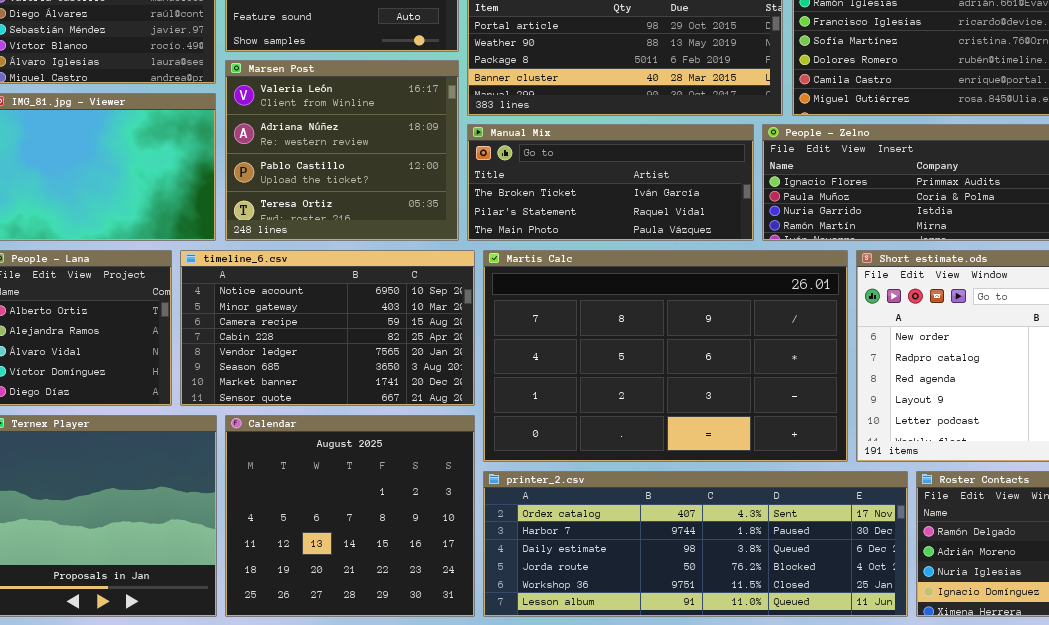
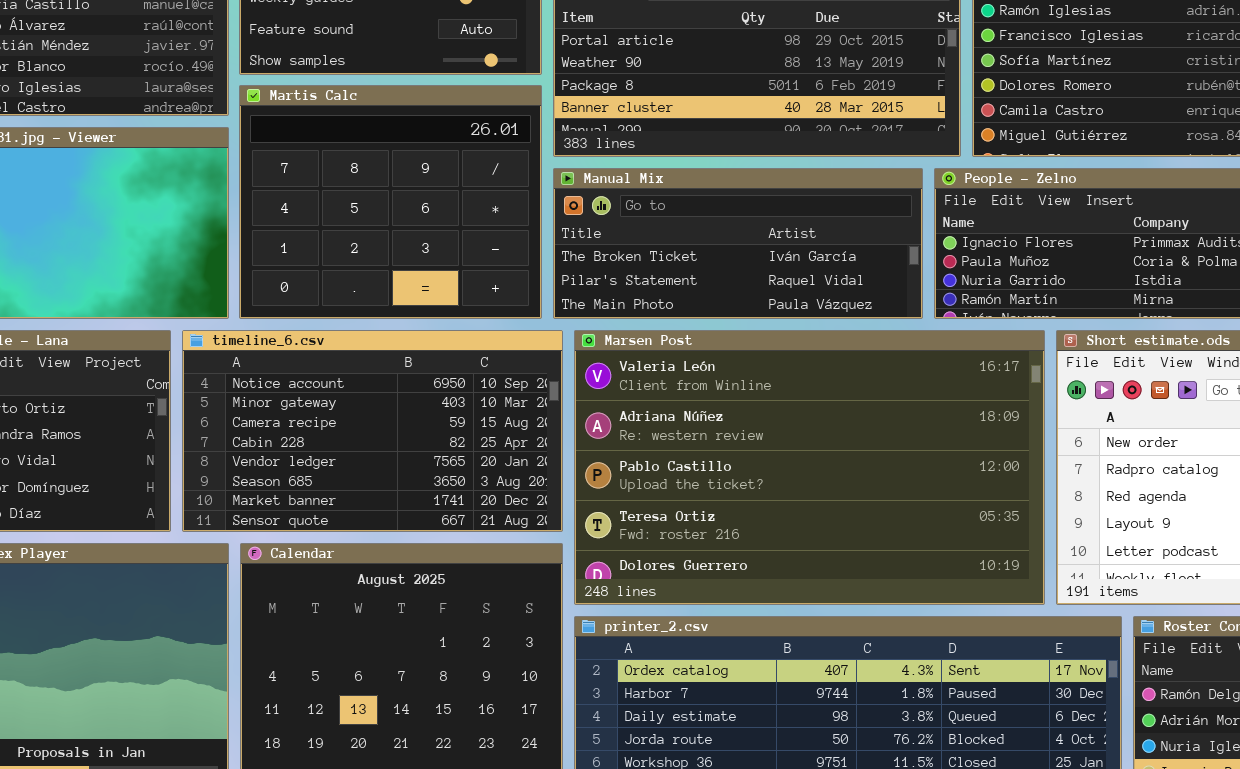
Marsen Post: [225,60,459,241] -> [574,330,1045,605], moved, resized
Martis Calc: [483,250,848,462] -> [239,85,542,319], moved, resized

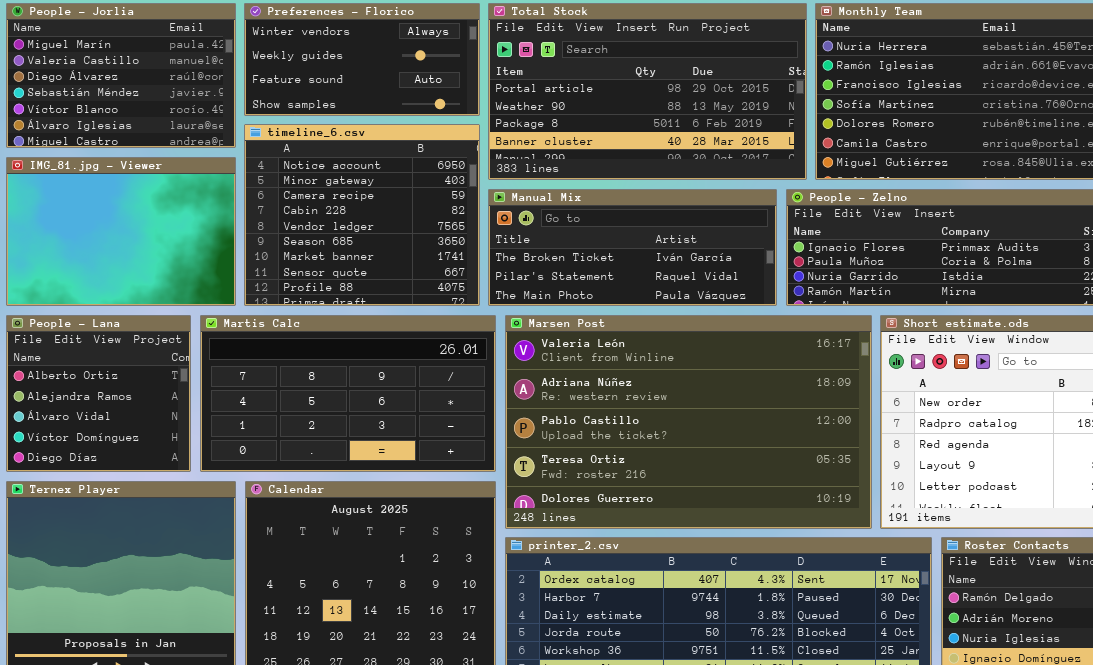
Martis Calc: [239,85,542,319] -> [200,315,496,472], moved, resized
timeline_6.csv: [182,330,563,532] -> [244,124,480,306], moved, resized

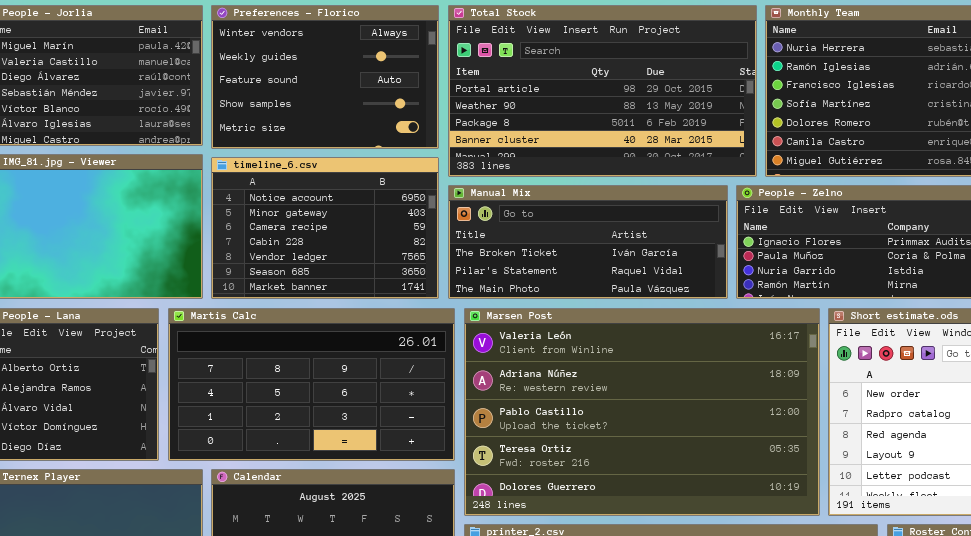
Preferences - Florico: [244,3,480,116] -> [211,5,439,149], resized
timeline_6.csv: [244,124,480,306] -> [211,157,439,299], resized

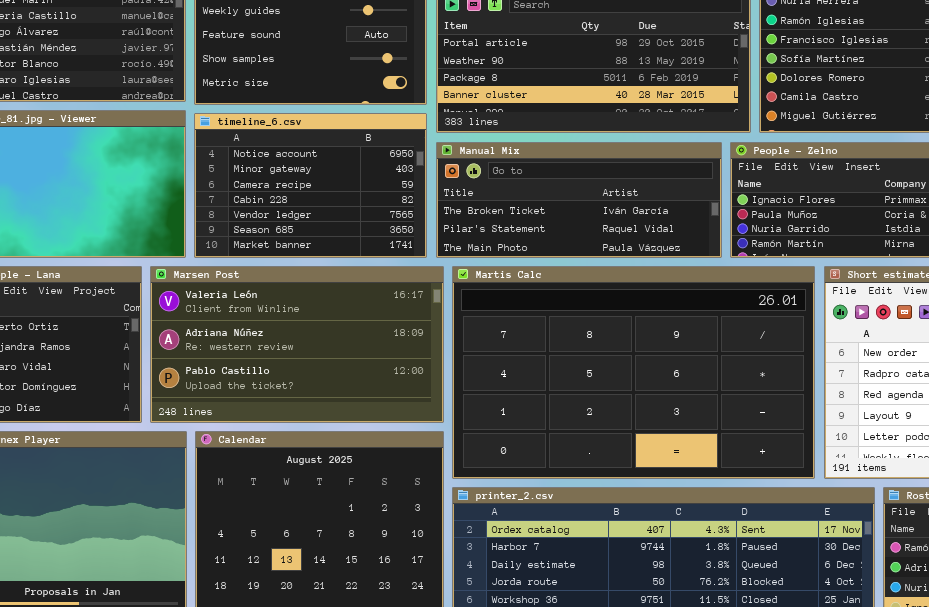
Martis Calc: [168,308,455,461] -> [452,266,815,479], moved, resized
Marsen Post: [464,308,820,516] -> [150,266,444,423], moved, resized

